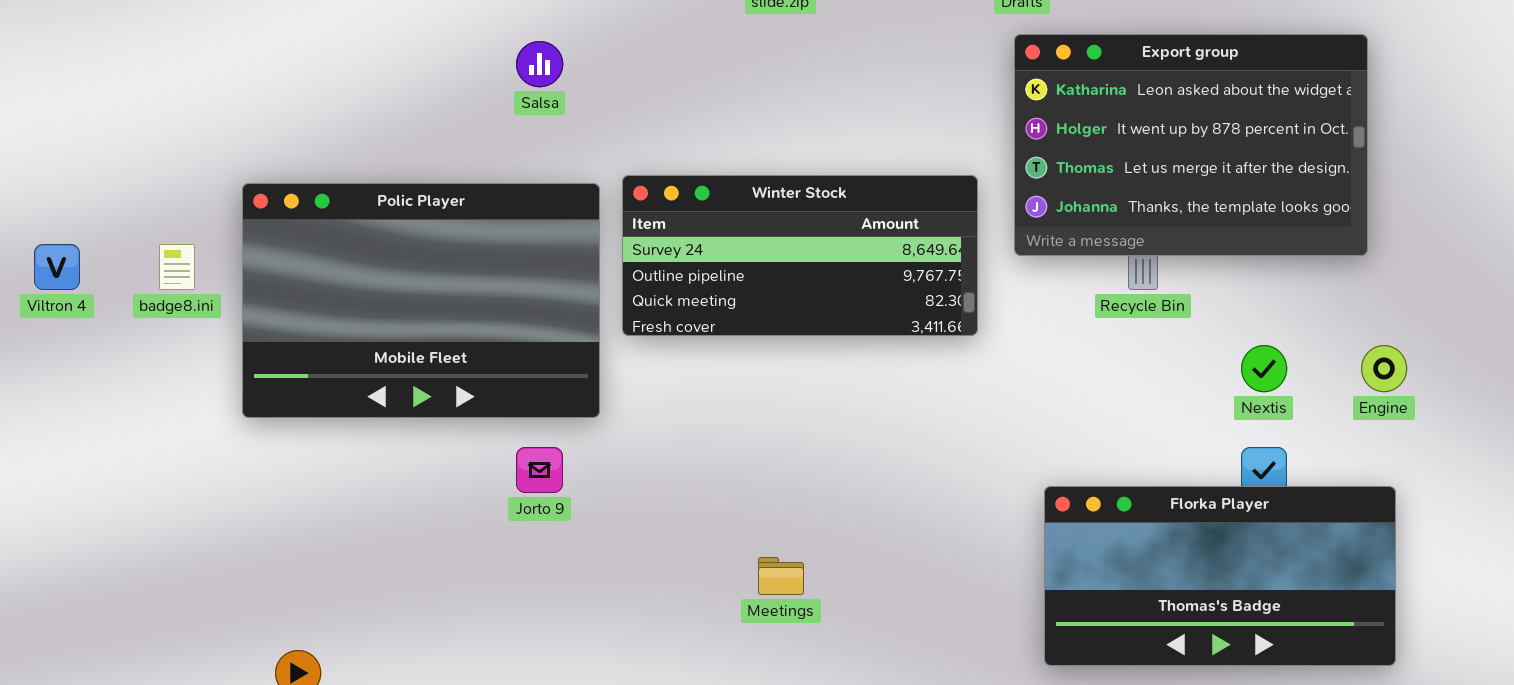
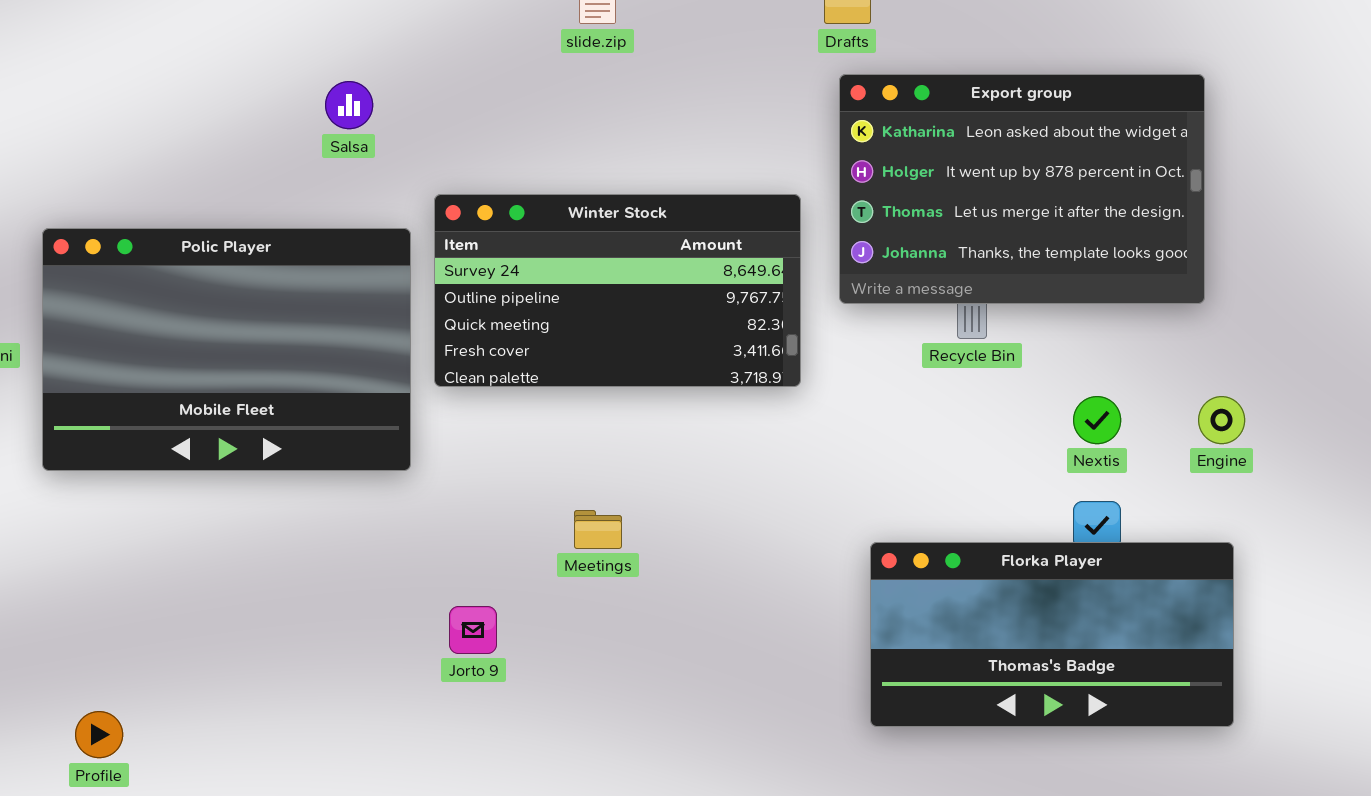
Winter Stock: [622,175,978,336] -> [434,194,801,387], resized
Jorto 9: [516,447,563,493] -> [449,606,497,654], moved
Meetings: [758,557,804,595] -> [574,510,622,549], moved

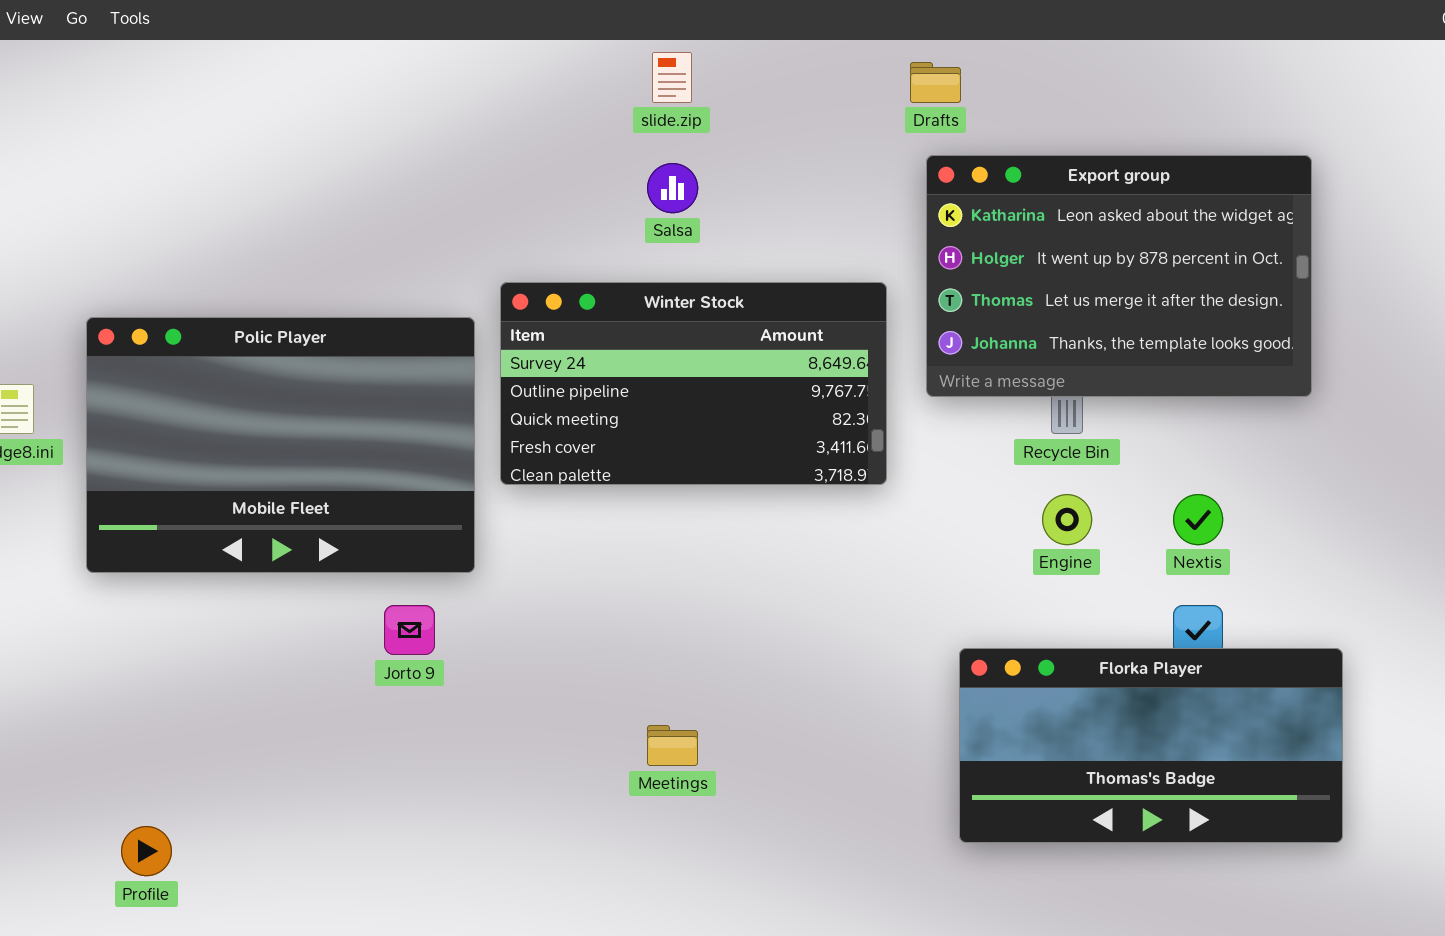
Salsa: [325,81,373,129] -> [647,163,698,213], moved
Engine: [1198,396,1245,444] -> [1042,494,1092,545], moved
Meetings: [574,510,622,549] -> [647,725,698,766], moved
Jorto 9: [449,606,497,654] -> [384,605,435,655], moved

